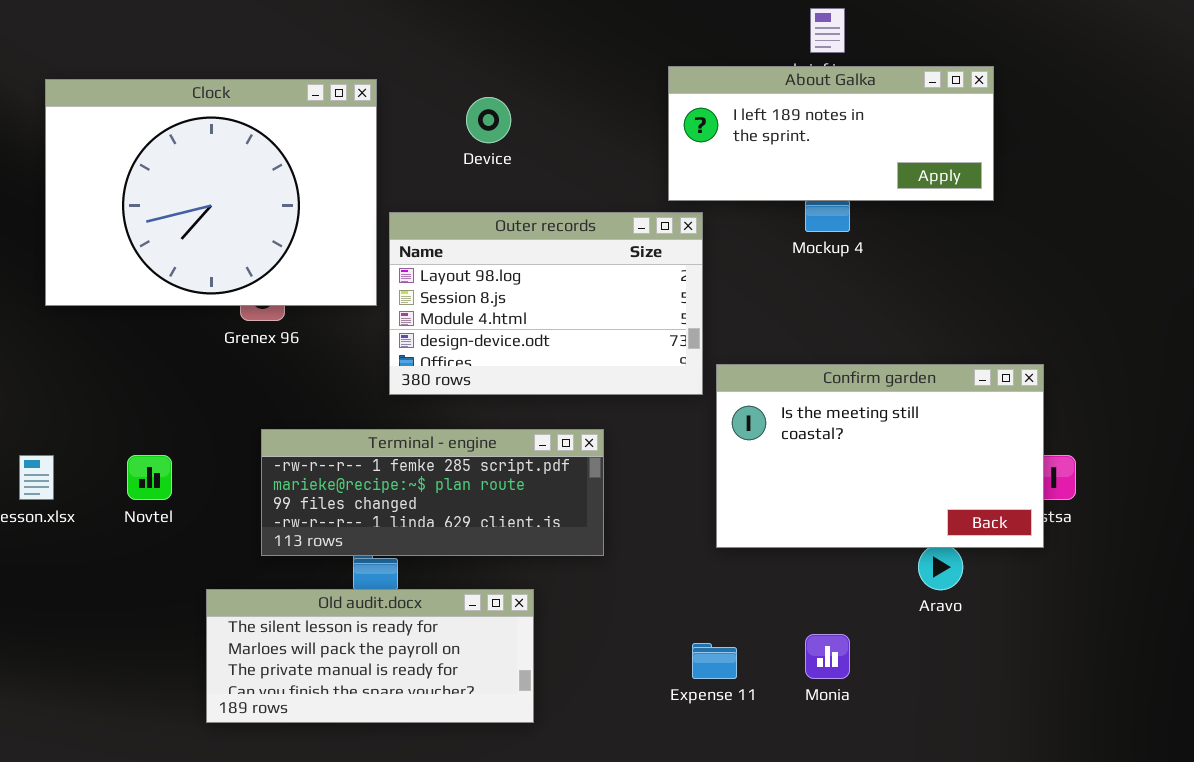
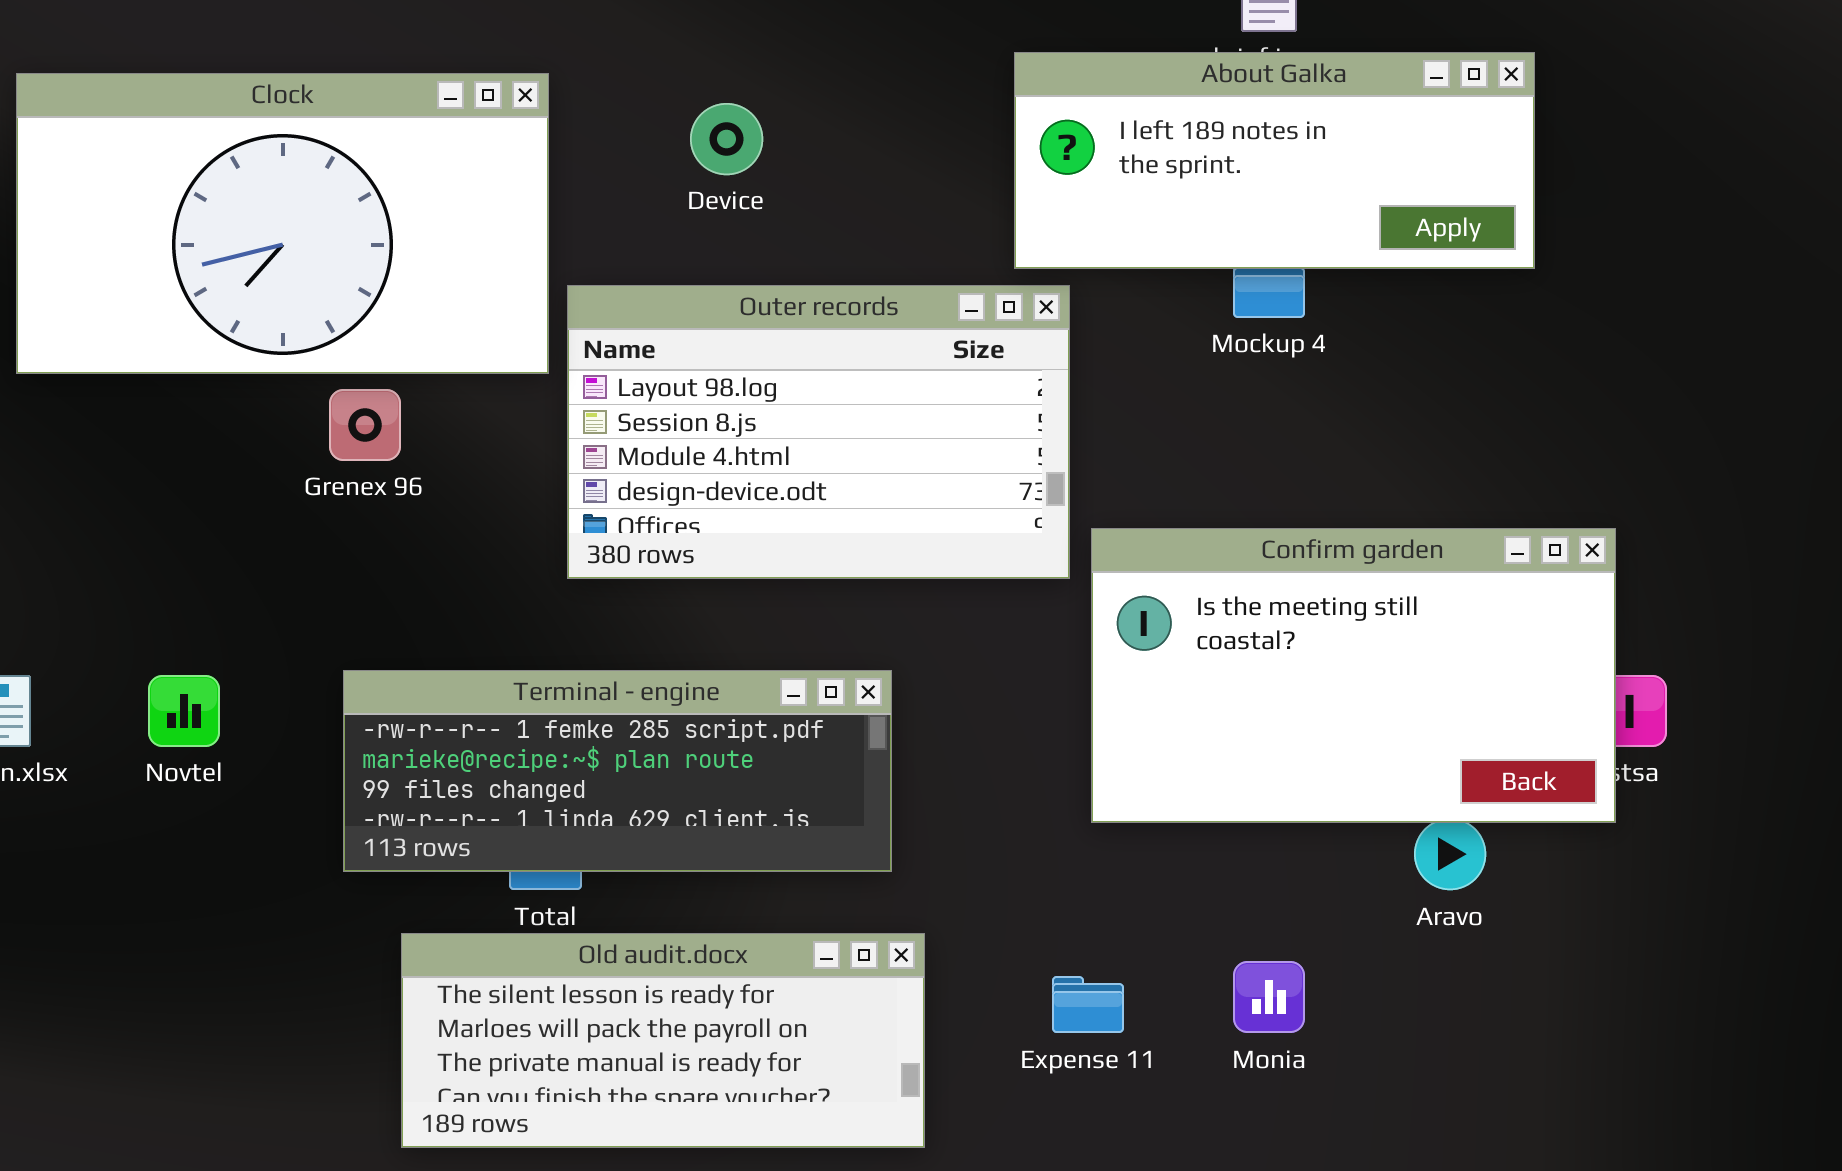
Clock: [45,79,377,306] -> [16,73,549,374], resized
Terminal - engine: [261,429,604,556] -> [343,670,892,872], moved
Old audit.docx: [206,589,534,723] -> [401,933,925,1148], moved

